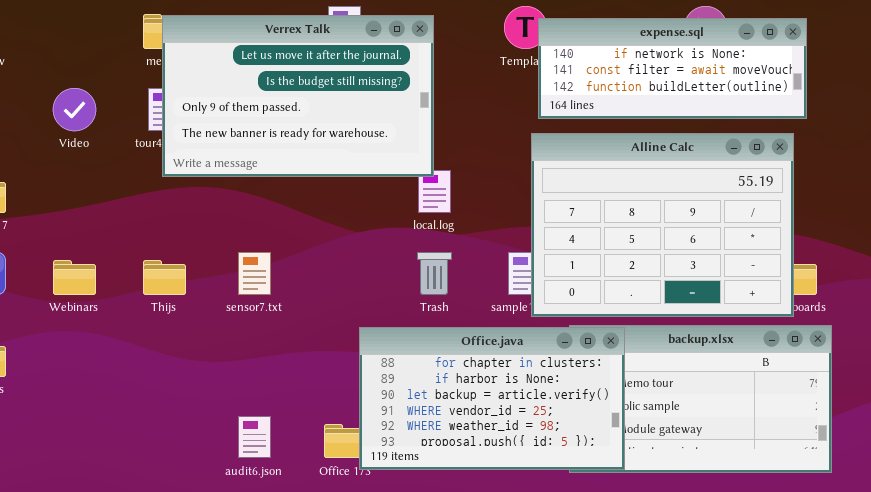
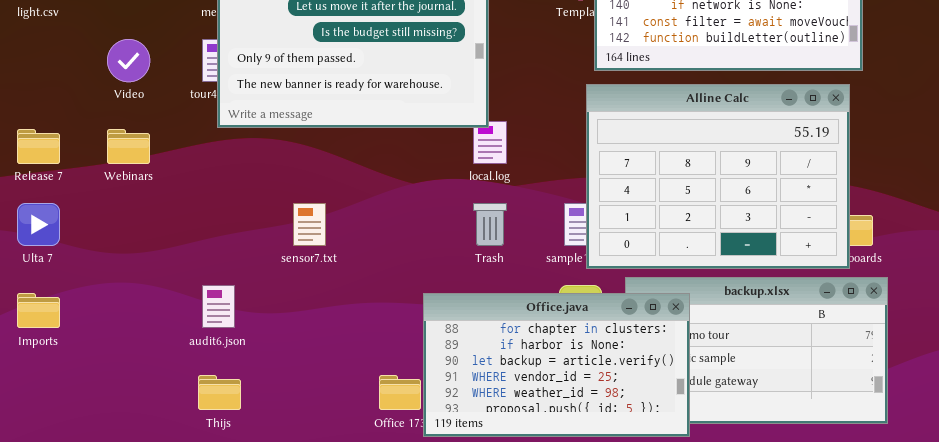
Webinars: [53,260,96,295] -> [107,129,150,164], moved
Thijs: [143,260,186,295] -> [198,375,241,410], moved
Office.java: [359,327,625,470] -> [423,293,690,437], moved
audit6.json: [238,416,271,458] -> [202,285,235,328], moved

